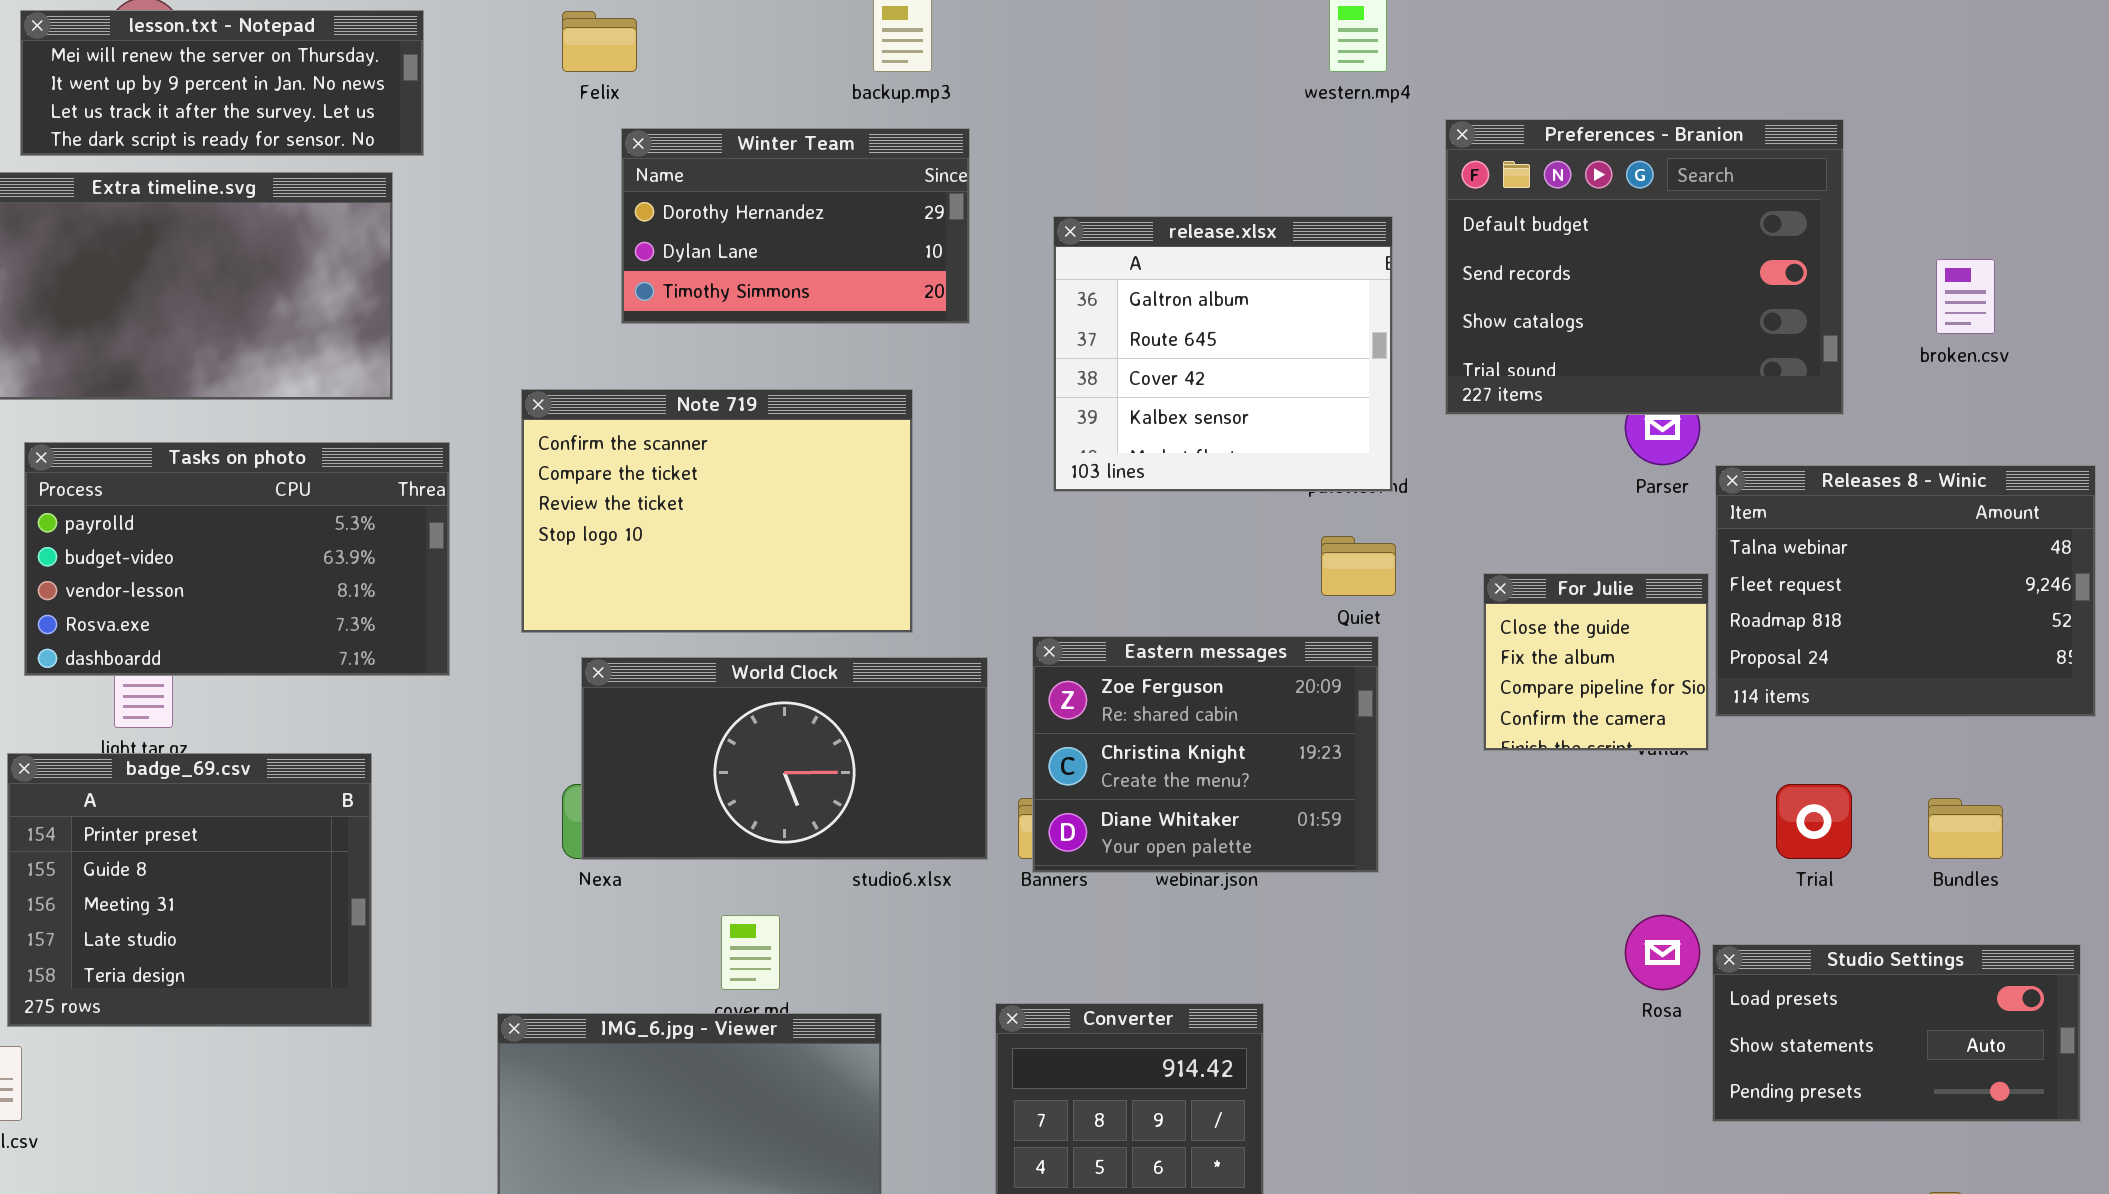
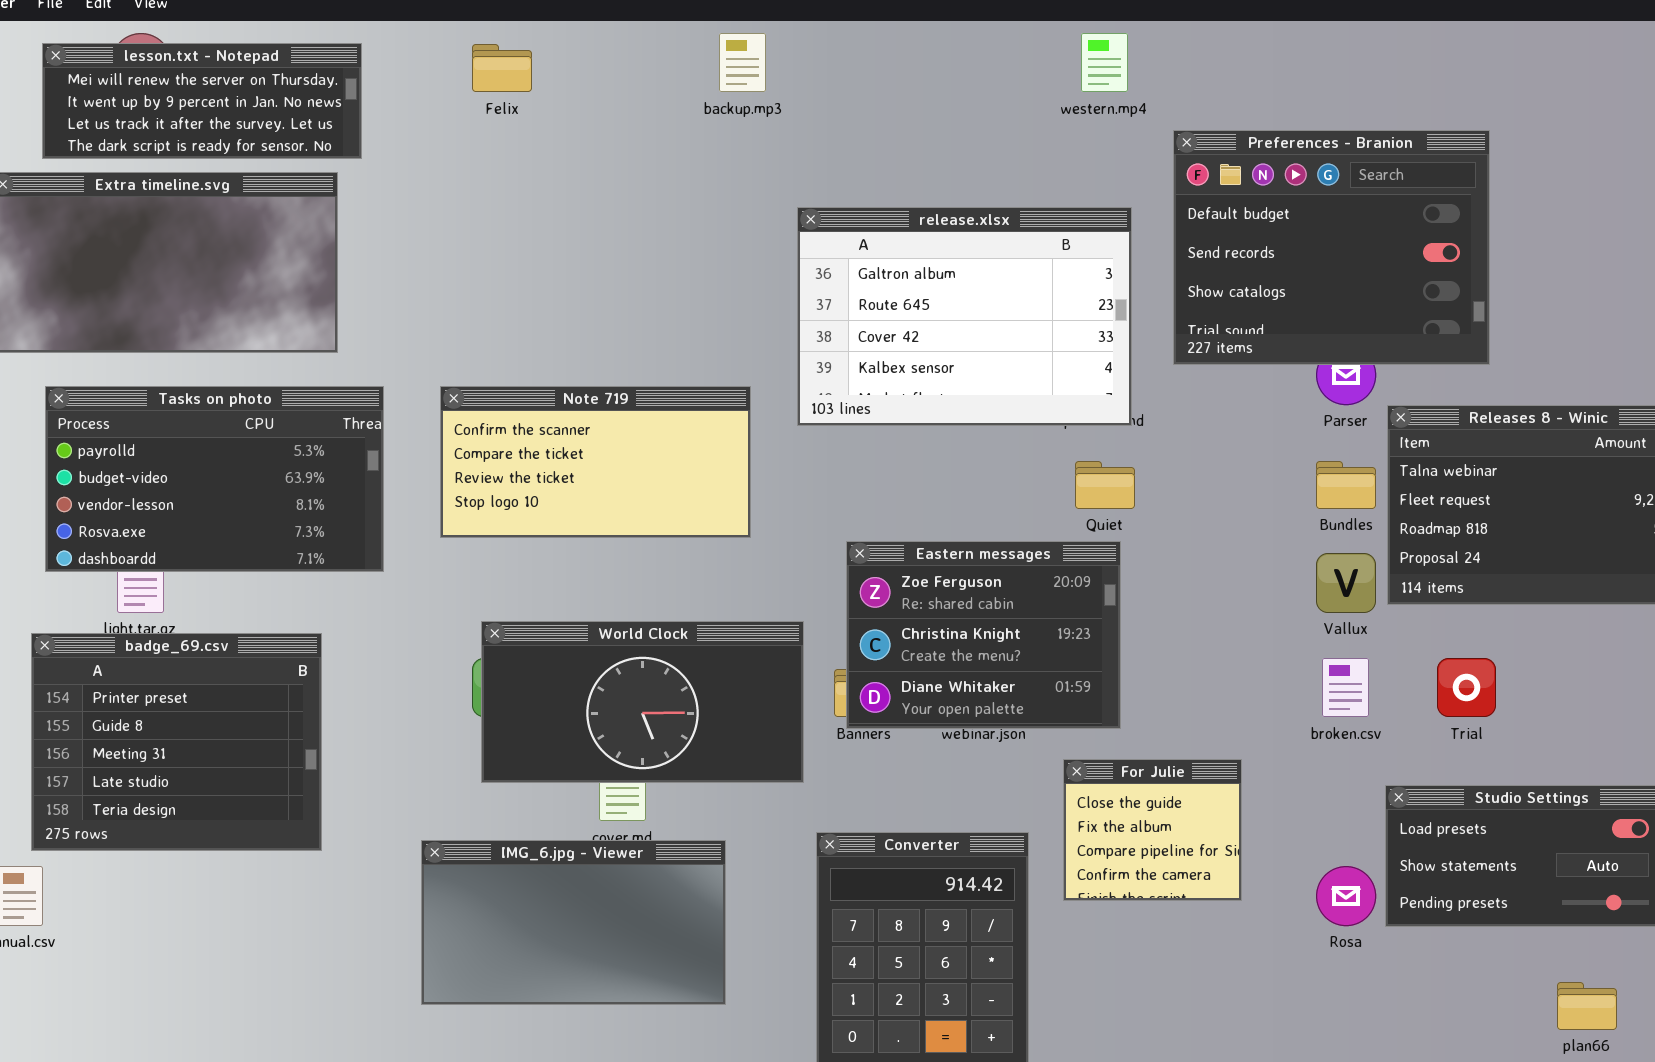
Winter Team: [621,128,970,324] -> none, closed
release.xlsx: [1053,216,1393,492] -> [797,207,1132,426], resized
broken.csv: [1936,259,1995,334] -> [1322,658,1369,717], moved
Note 719: [521,389,913,633] -> [440,386,751,538], resized
For Julie: [1483,573,1709,751] -> [1063,759,1242,901], moved
World Clock: [581,657,988,860] -> [481,621,804,783], moved
Bundles: [1928,798,2003,859] -> [1316,461,1376,509], moved
Rosa: [1625,915,1700,990] -> [1316,866,1376,926], moved

